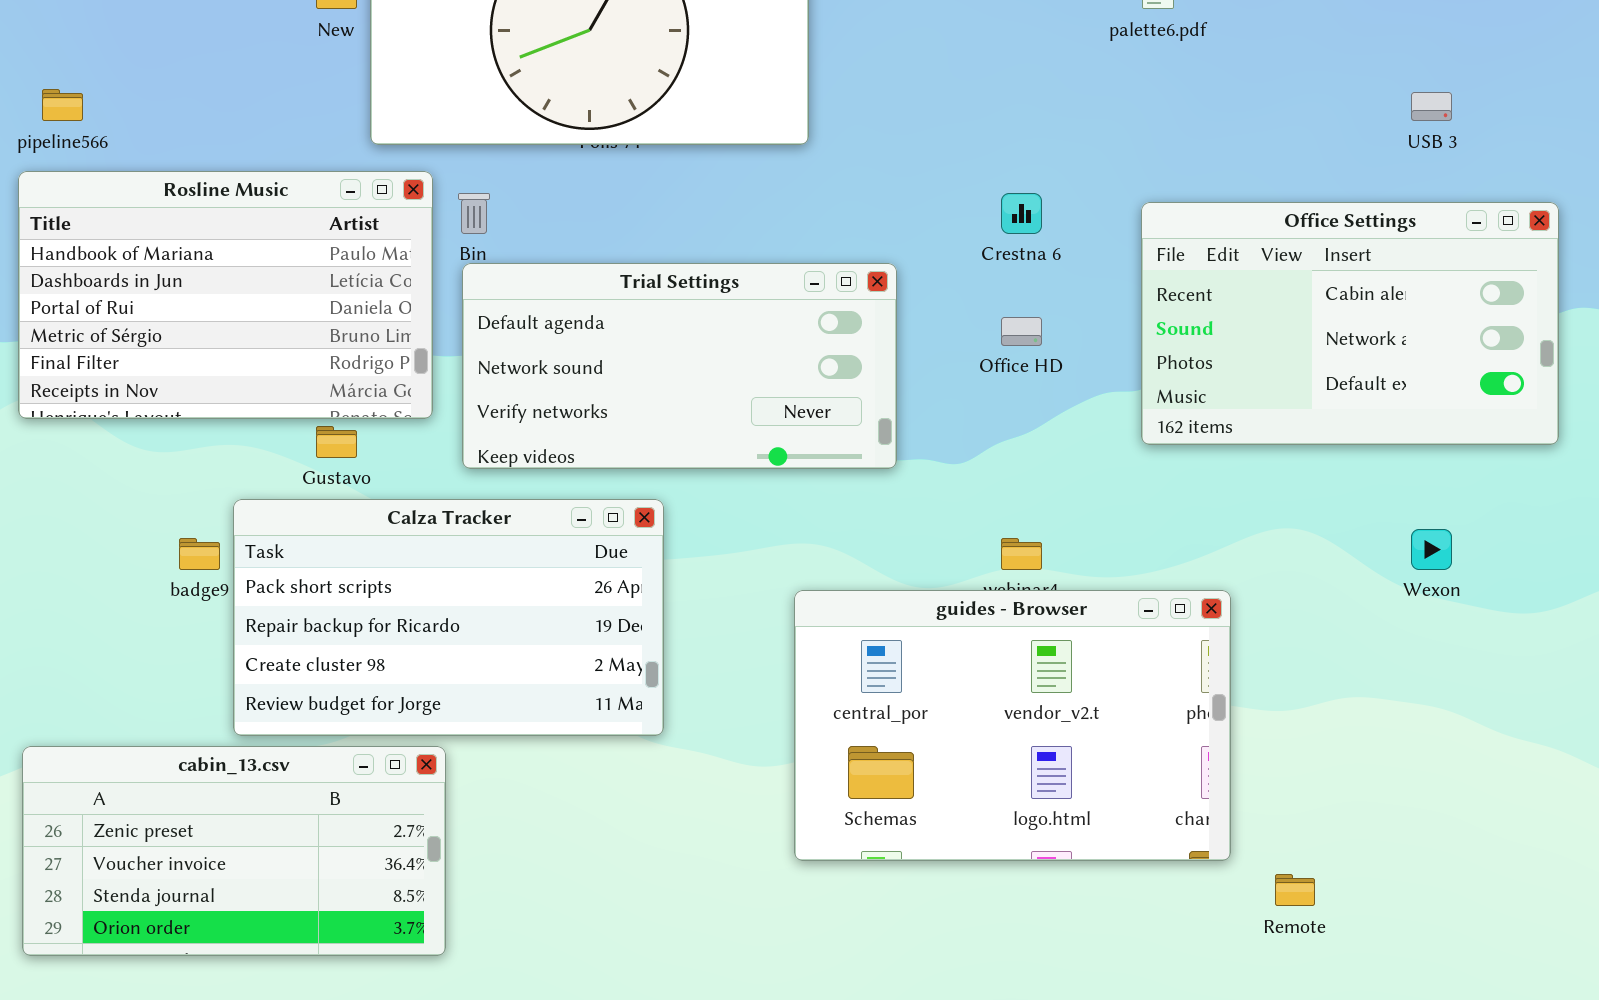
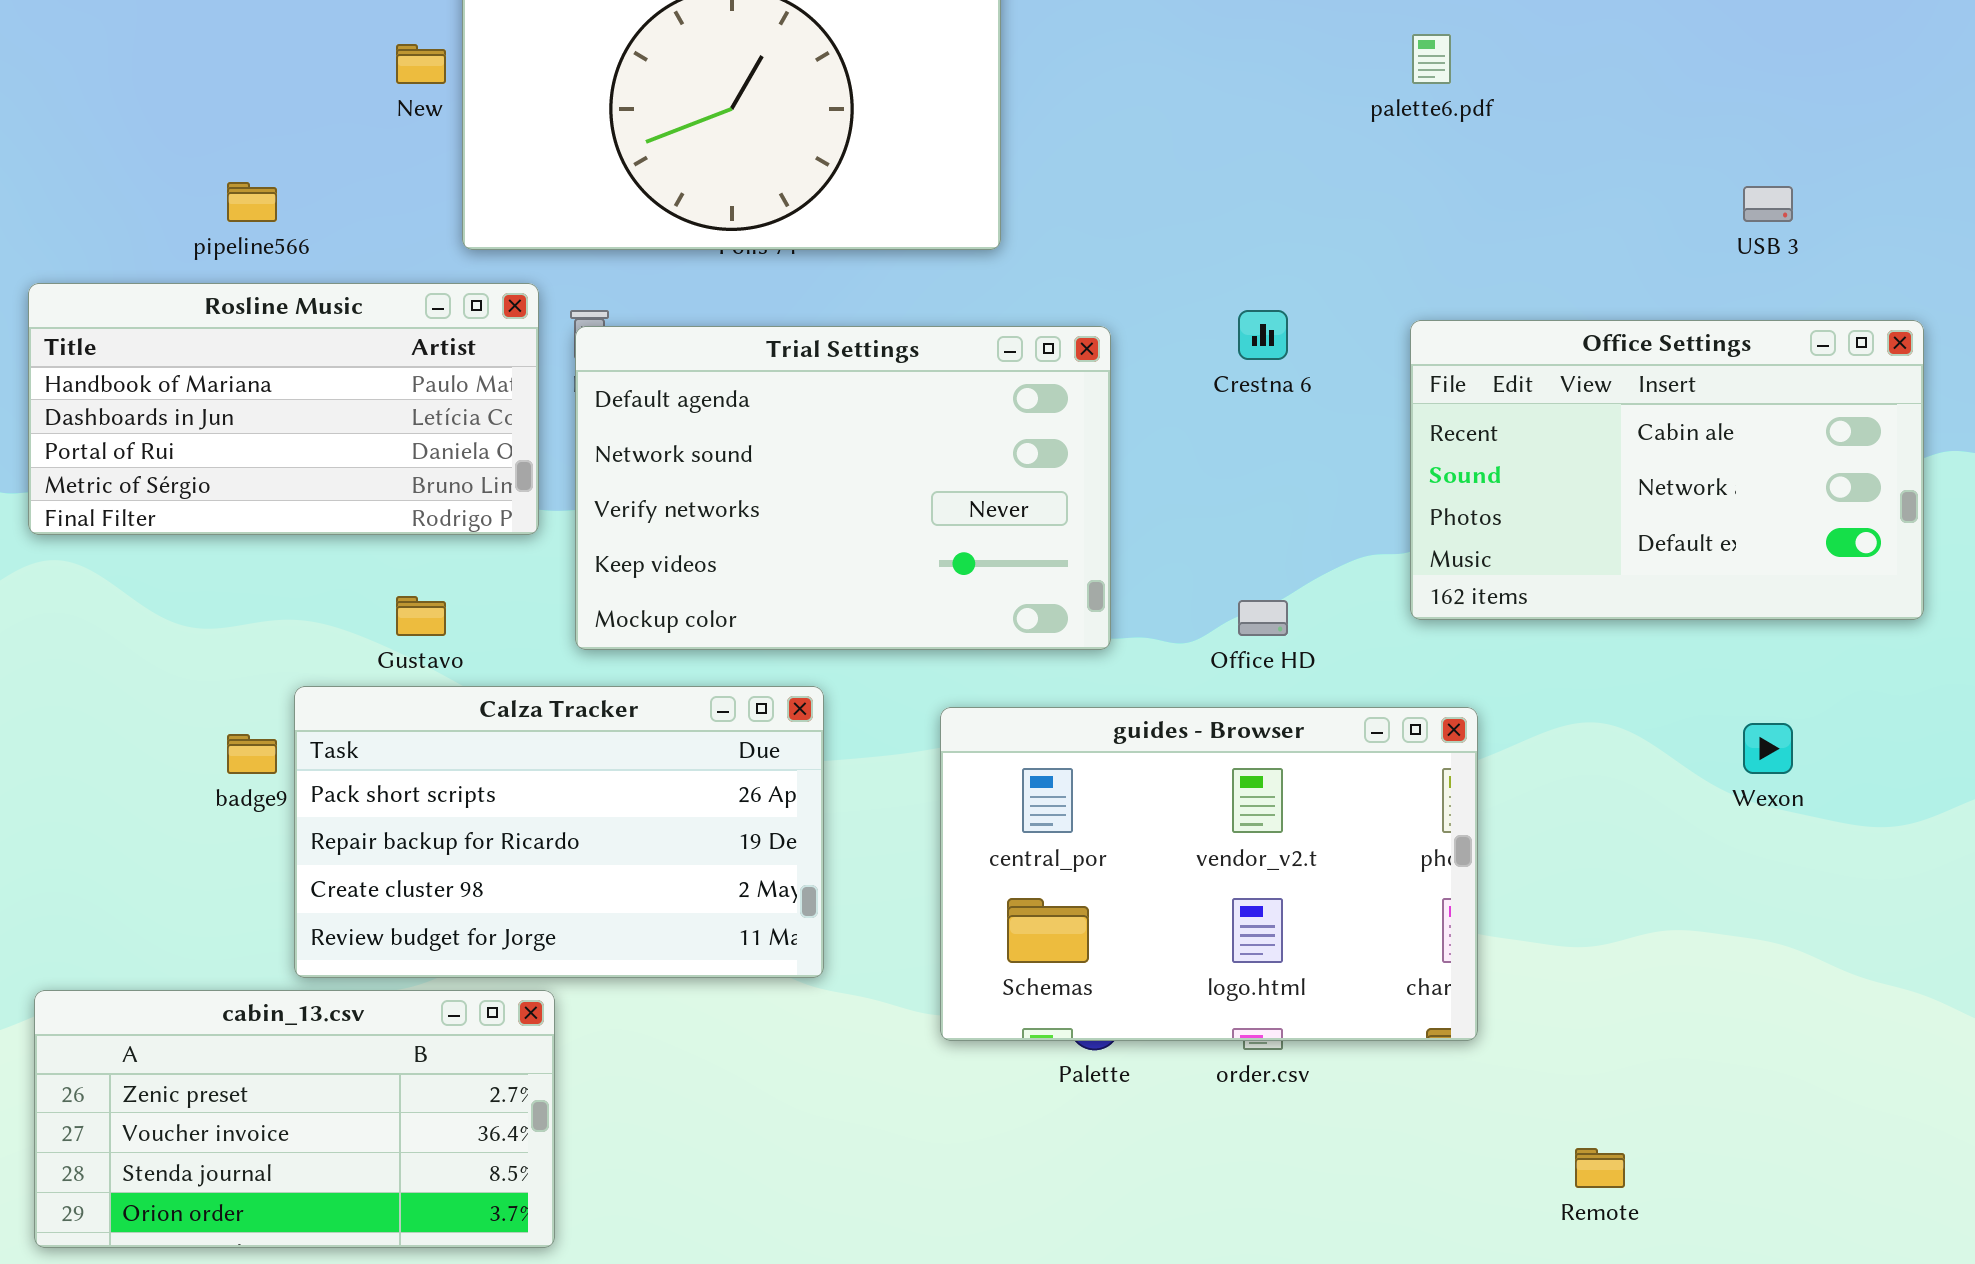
pipeline566: [42,89,83,121] -> [227,182,277,222], moved
Rosline Music: [18,171,433,419] -> [28,283,539,535], resized
Trial Settings: [462,263,897,469] -> [575,326,1111,650], resized
Office HD: [1001,317,1042,346] -> [1238,600,1288,636], moved
guides - Browser: [794,590,1231,861] -> [940,707,1478,1041], moved

